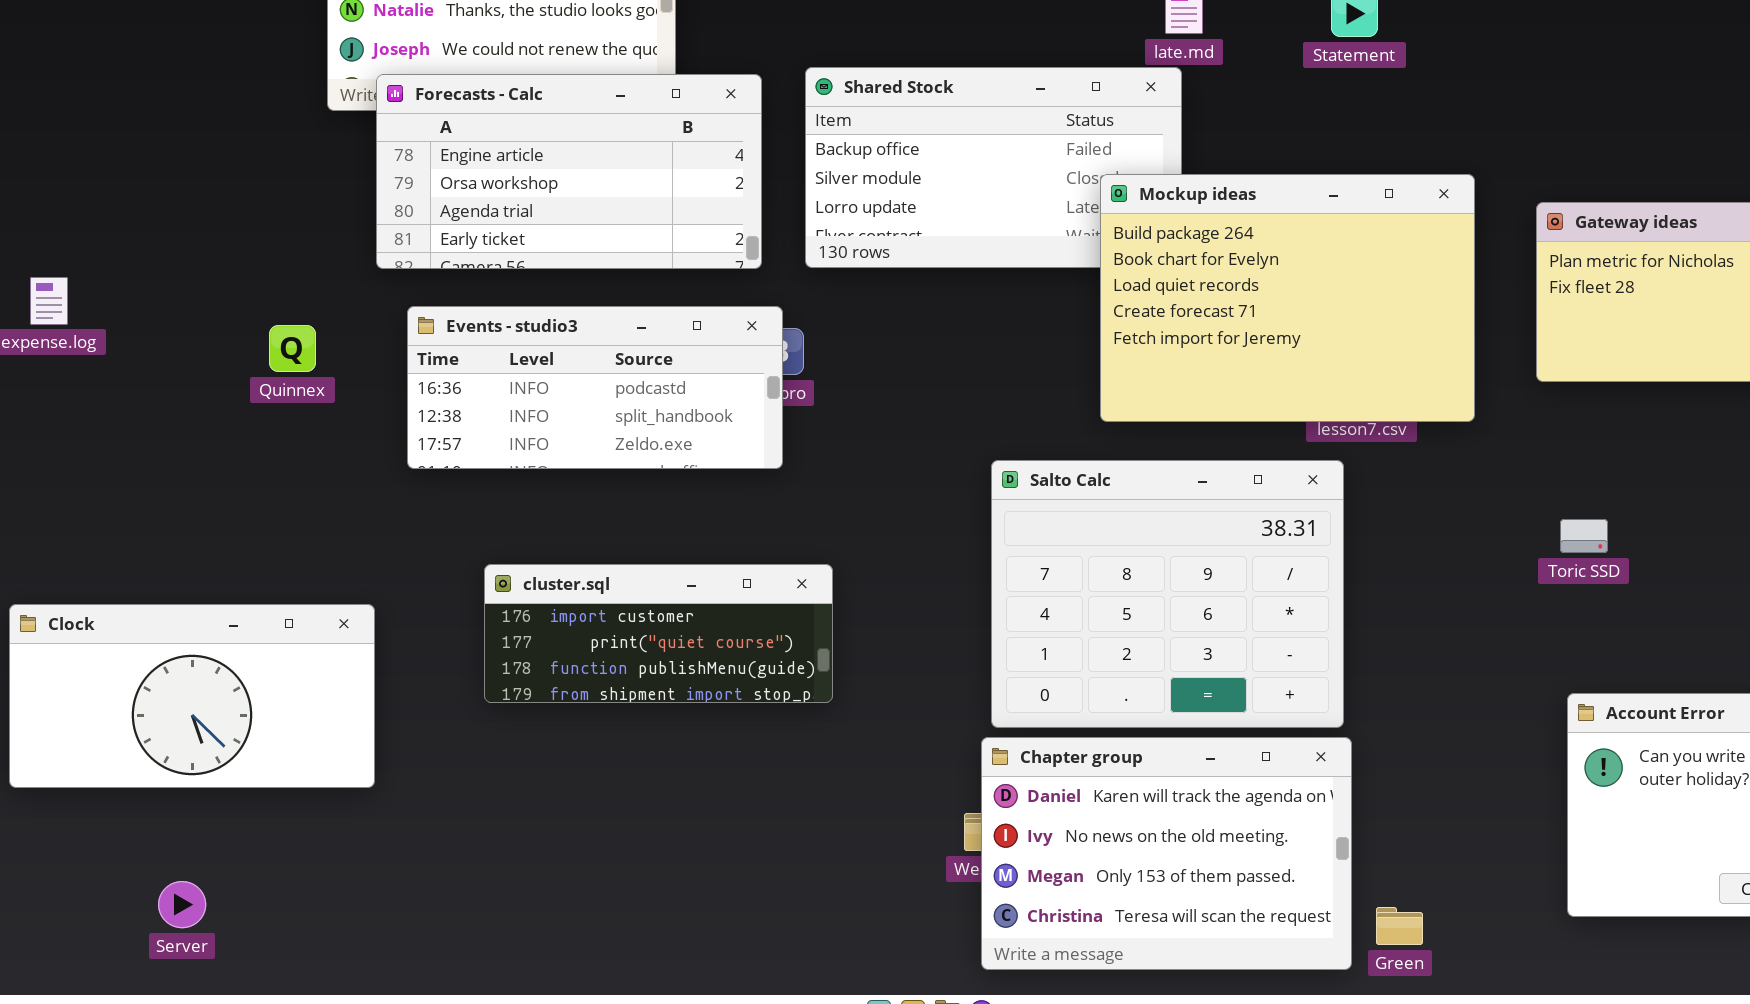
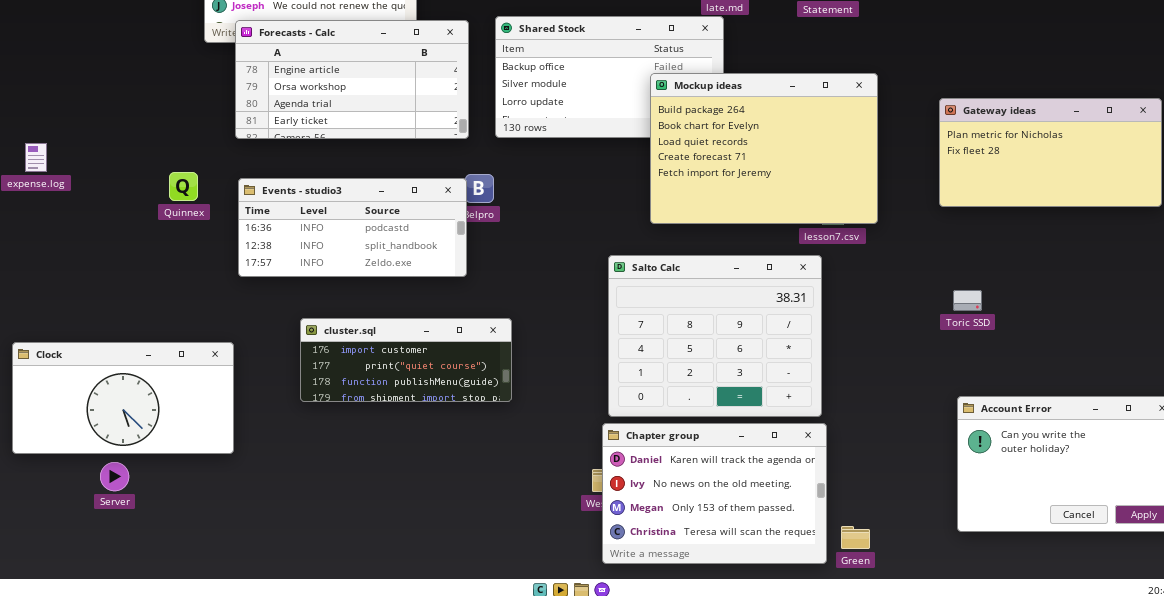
Mockup ideas: [1100,174,1475,422] -> [650,73,878,224], moved
Events - studio3: [407,306,783,469] -> [238,178,467,277], moved
Server: [158,881,206,928] -> [100,462,129,491], moved

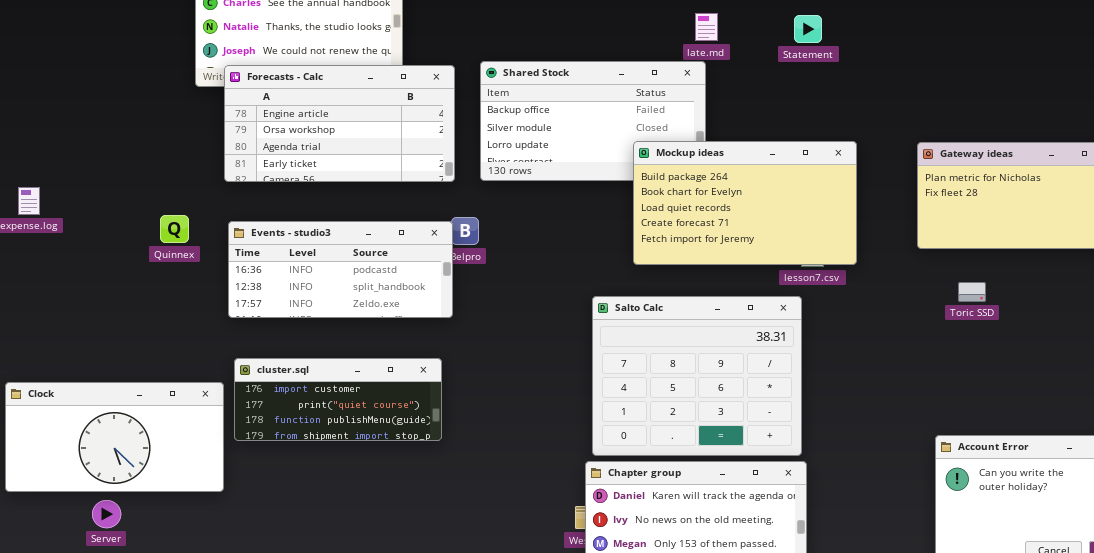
Mockup ideas: [650,73,878,224] -> [633,141,857,265], resized
Toric SSD: [953,290,982,311] -> [958,282,986,302], moved
cluster.sql: [300,318,512,402] -> [234,358,442,441], moved

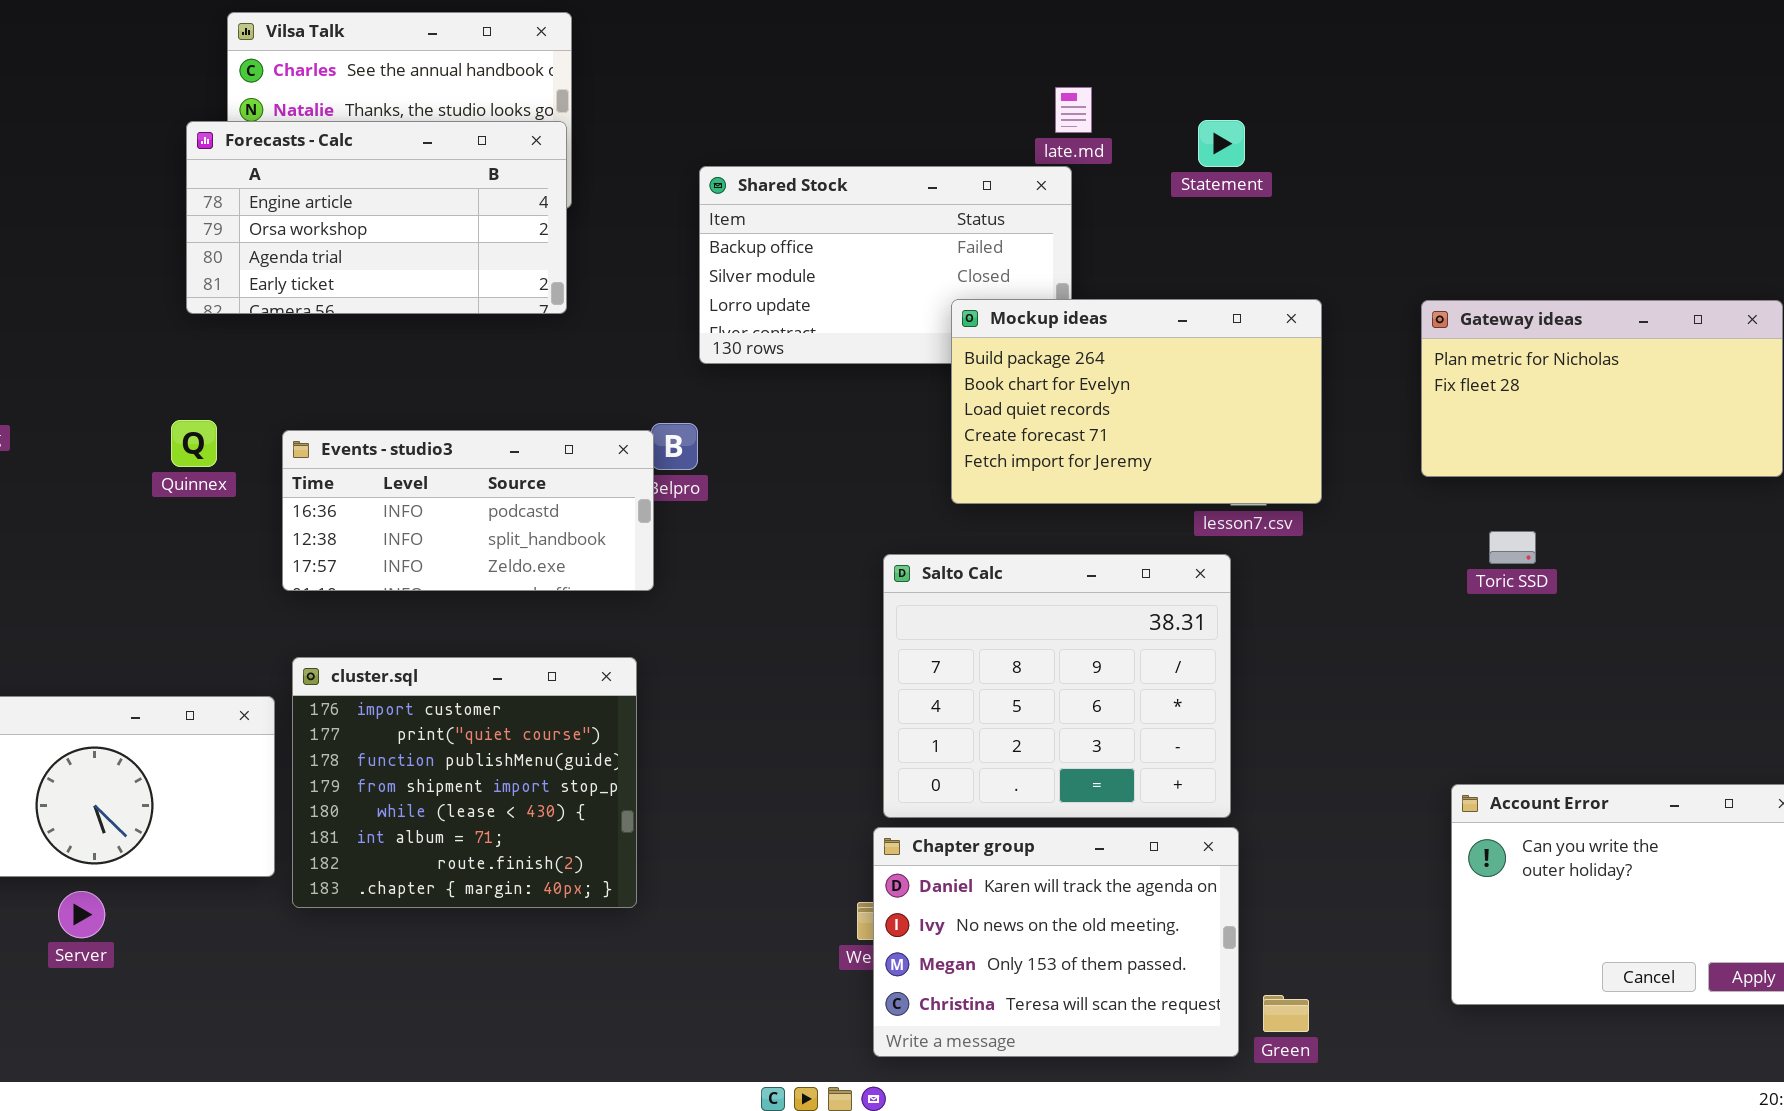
Statement: [794,15,822,43] -> [1198,120,1245,167], moved
Forecasts - Calc: [224,65,455,182] -> [186,121,567,314], moved
cluster.sql: [234,358,442,441] -> [292,657,637,908], resized

